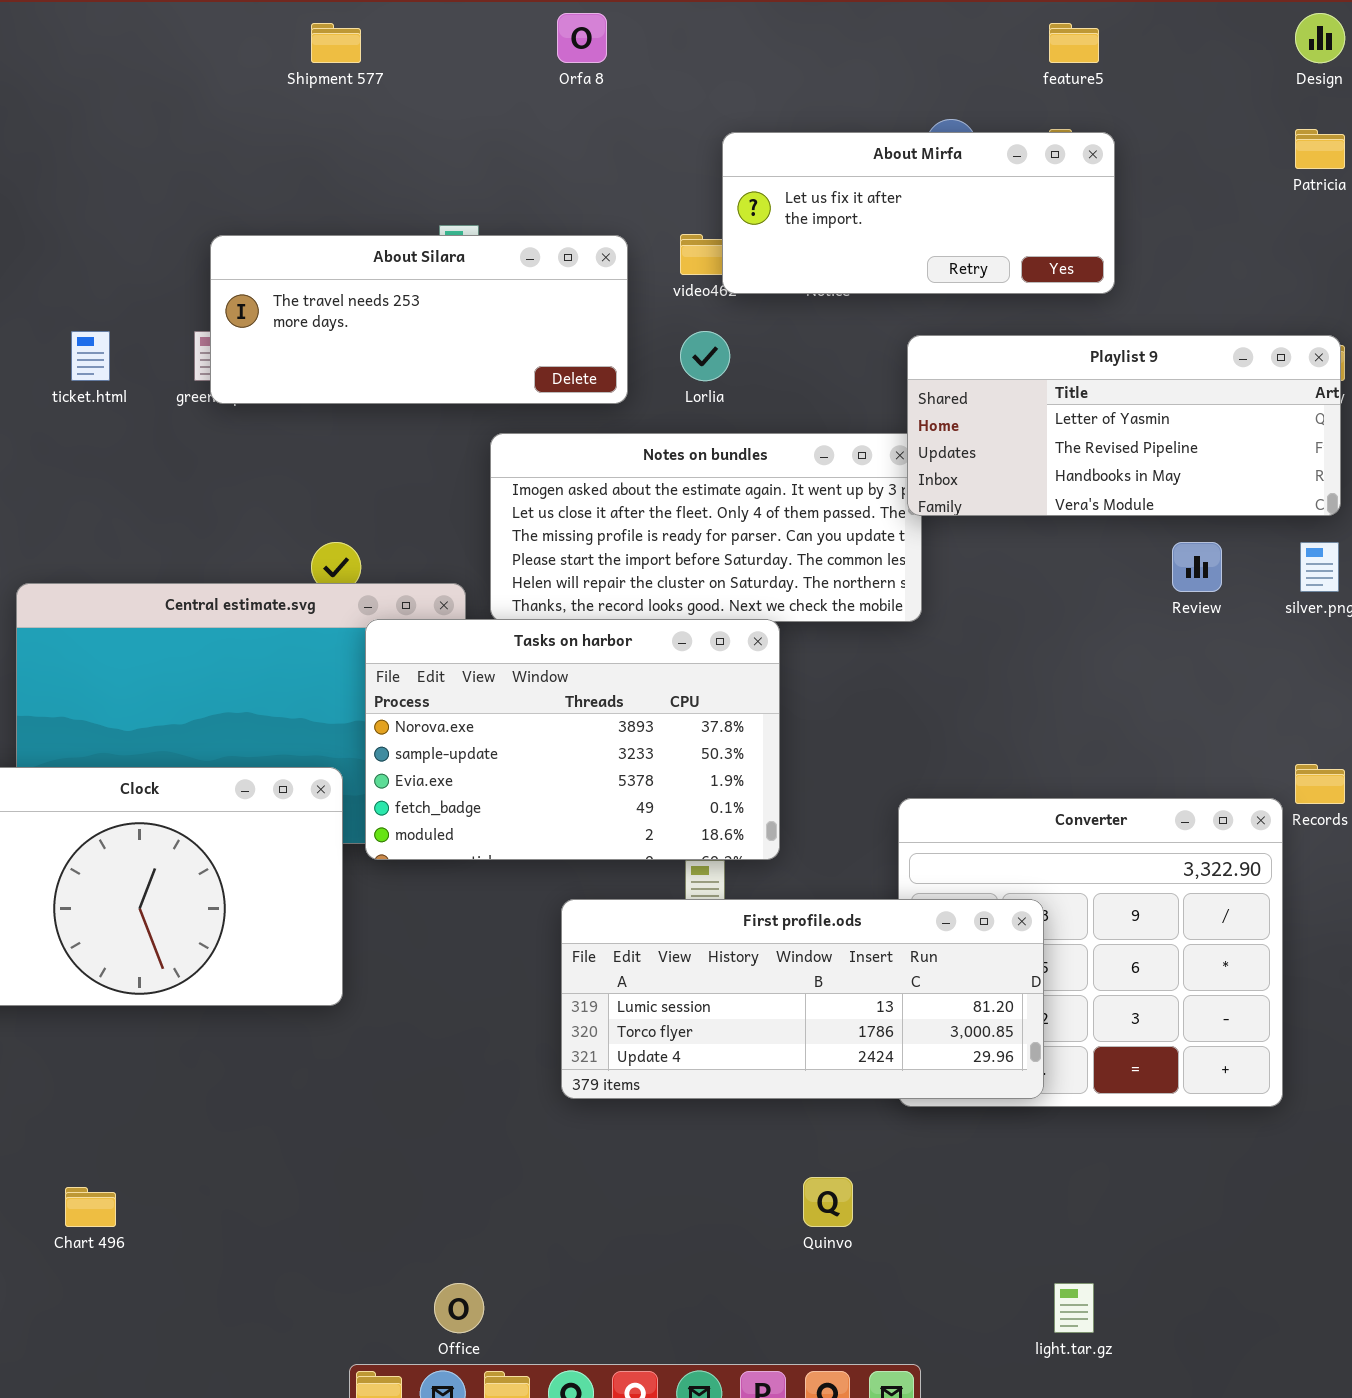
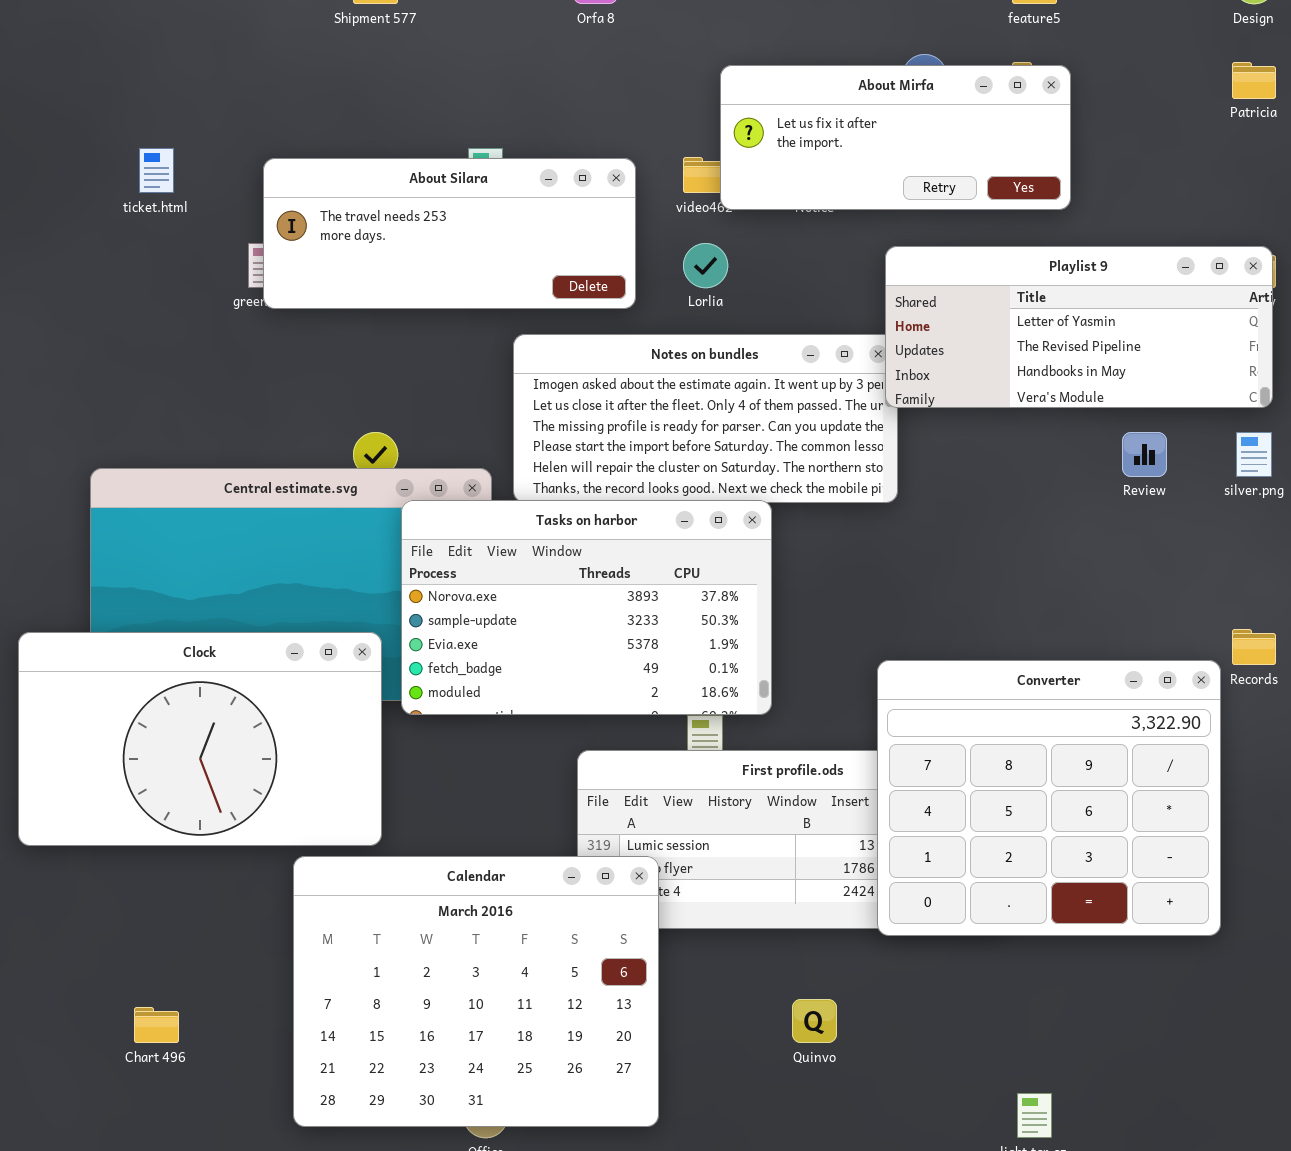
ticket.html: [71,331,110,381] -> [139,148,174,193], moved
Converter: [898,798,1283,1107] -> [877,660,1221,936], raised
Calendar: none -> [293,856,659,1127], opened

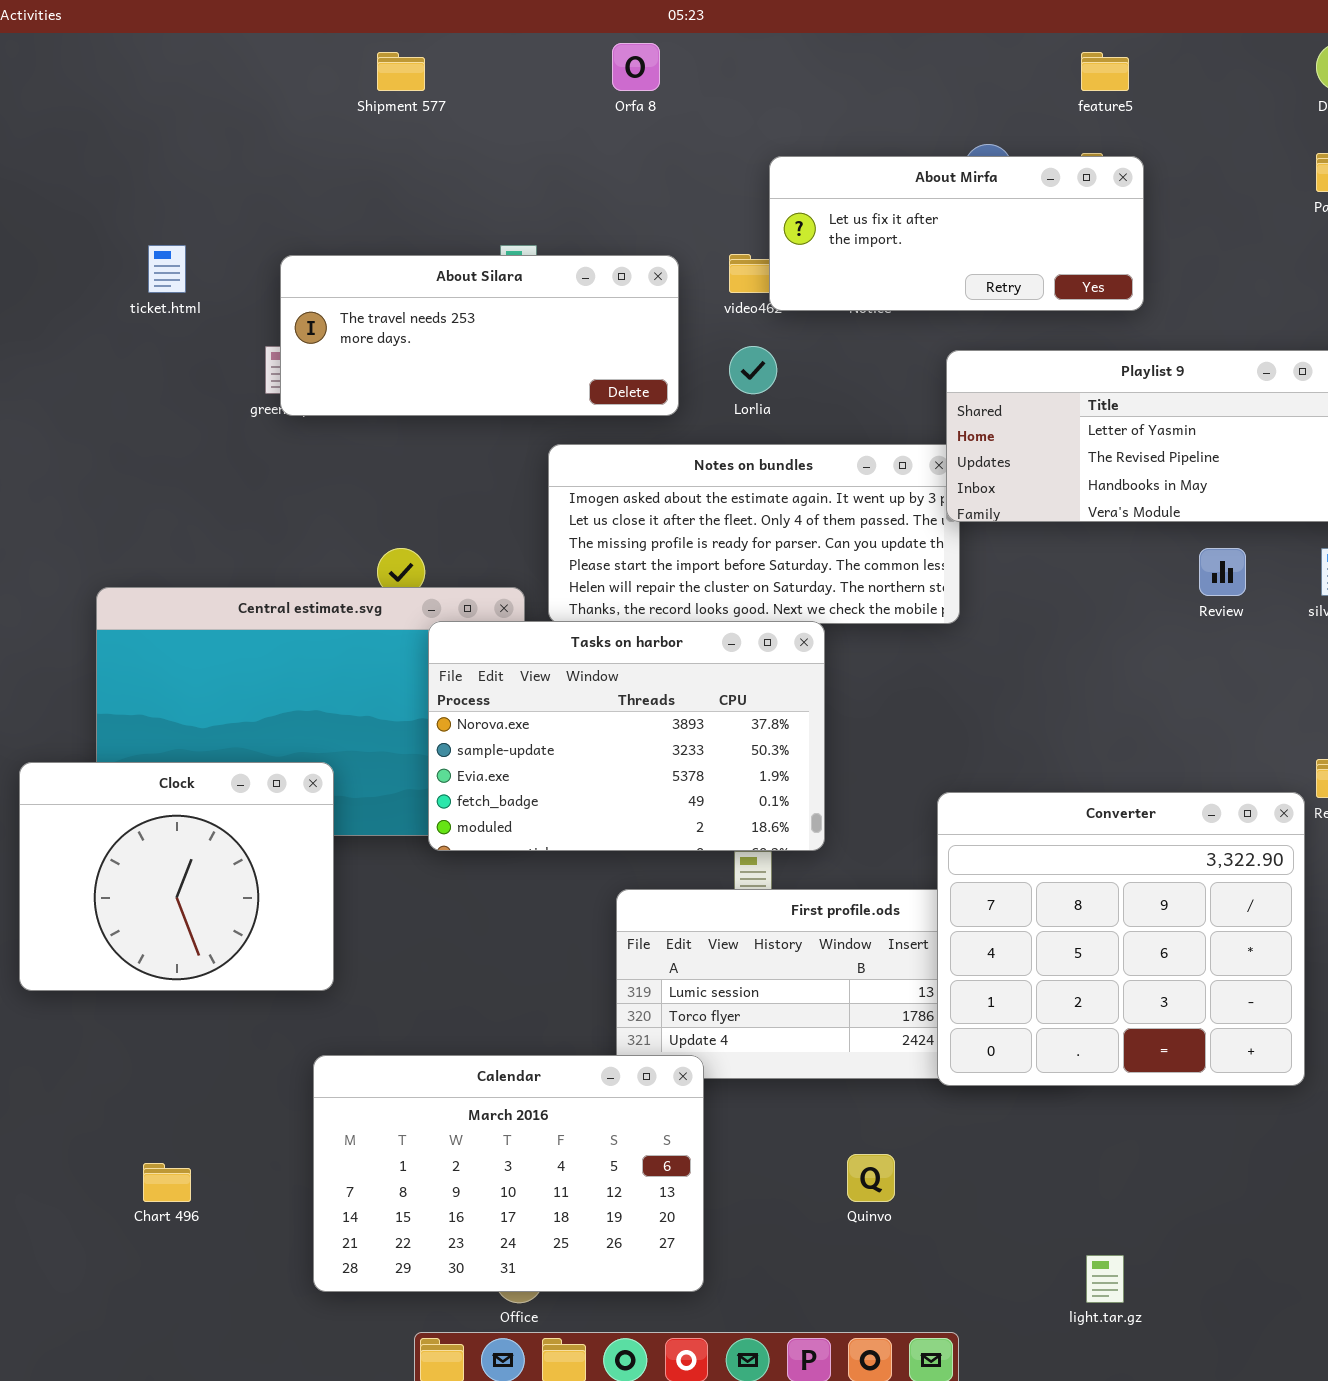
Clock: [18,632,382,846] -> [19,762,334,991], resized
Calendar: [293,856,659,1127] -> [313,1055,704,1292], resized

